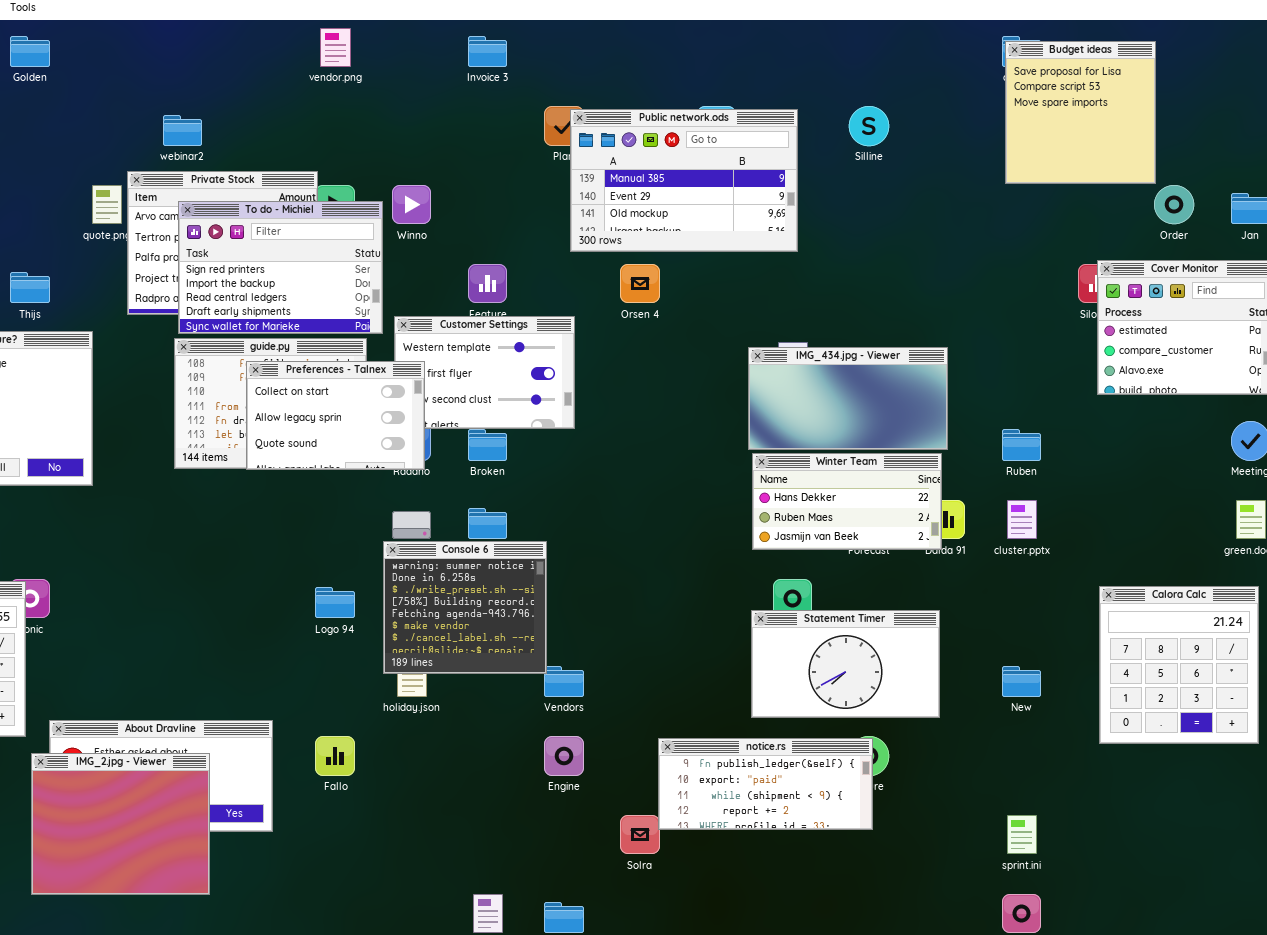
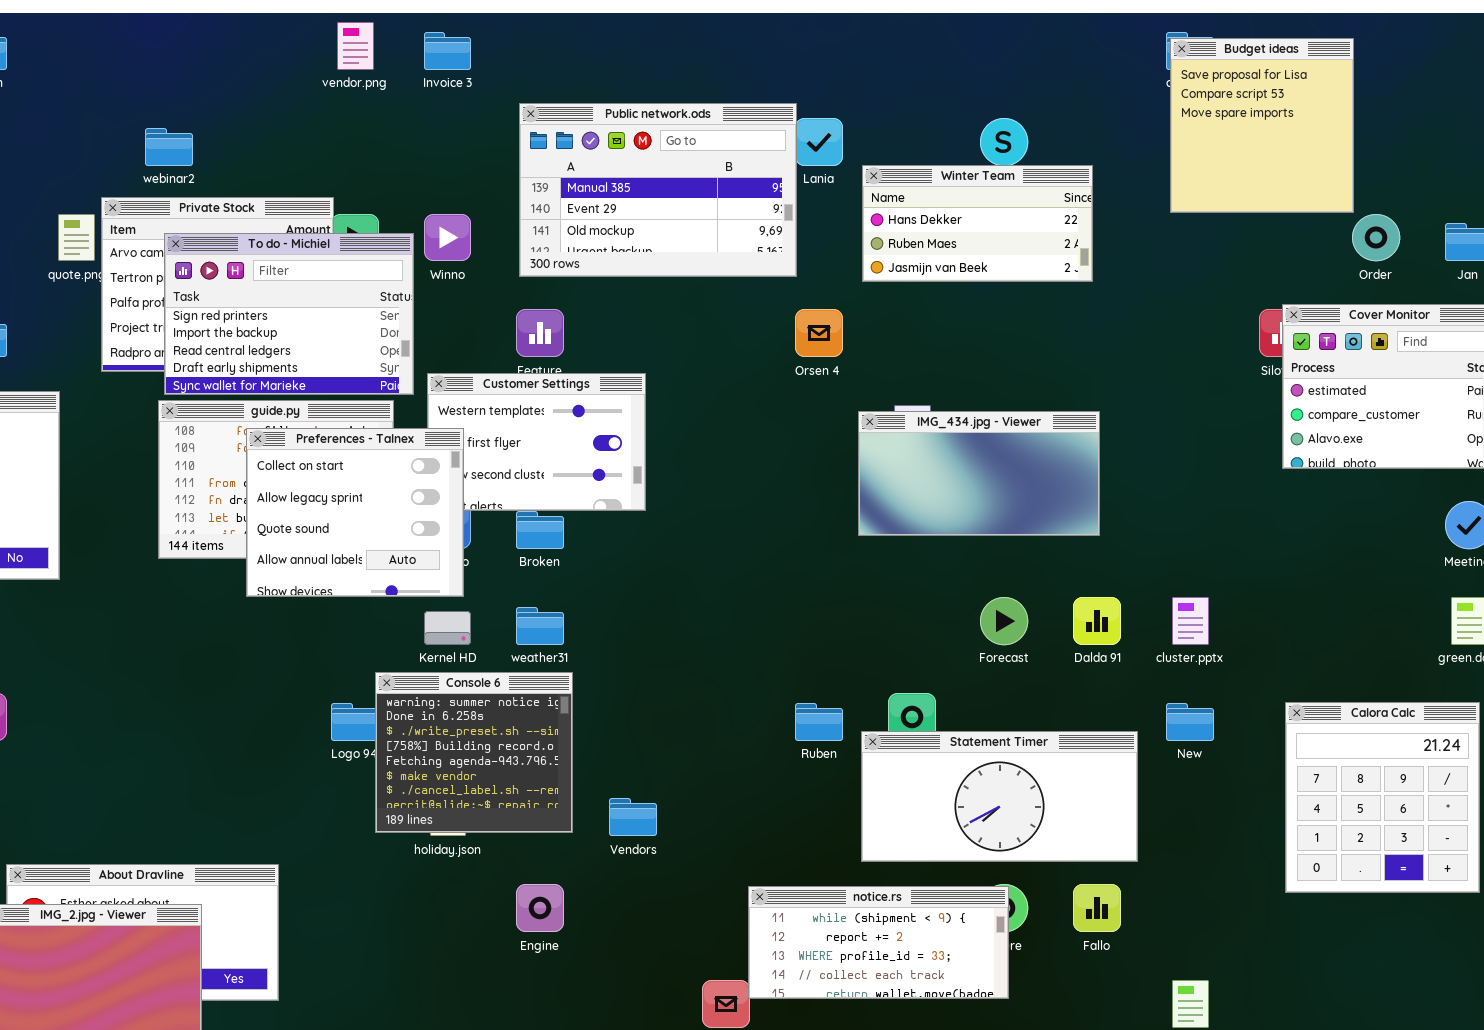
Invoice 3: [468,36,507,67] -> [424,32,471,70], moved
Public network.ods: [570,109,798,252] -> [519,103,797,277], moved
Orsen 4: [620,264,660,303] -> [795,309,843,357], moved
Preferences - Talnex: [246,361,425,470] -> [246,428,464,597], resized
Ruben: [1002,429,1041,461] -> [795,703,843,741], moved
Winter Team: [752,453,942,550] -> [862,165,1093,282], moved
Console 6: [383,541,547,674] -> [375,672,573,833], moved
Statement Timer: [751,610,940,718] -> [861,731,1138,862], resized
New: [1002,666,1041,697] -> [1166,703,1214,741], moved
Fallo: [315,736,355,776] -> [1073,884,1121,932], moved
Engine: [544,736,584,776] -> [516,884,564,932], moved
notice.rs: [658,738,873,830] -> [748,886,1009,999], scrolled down 2 rows

